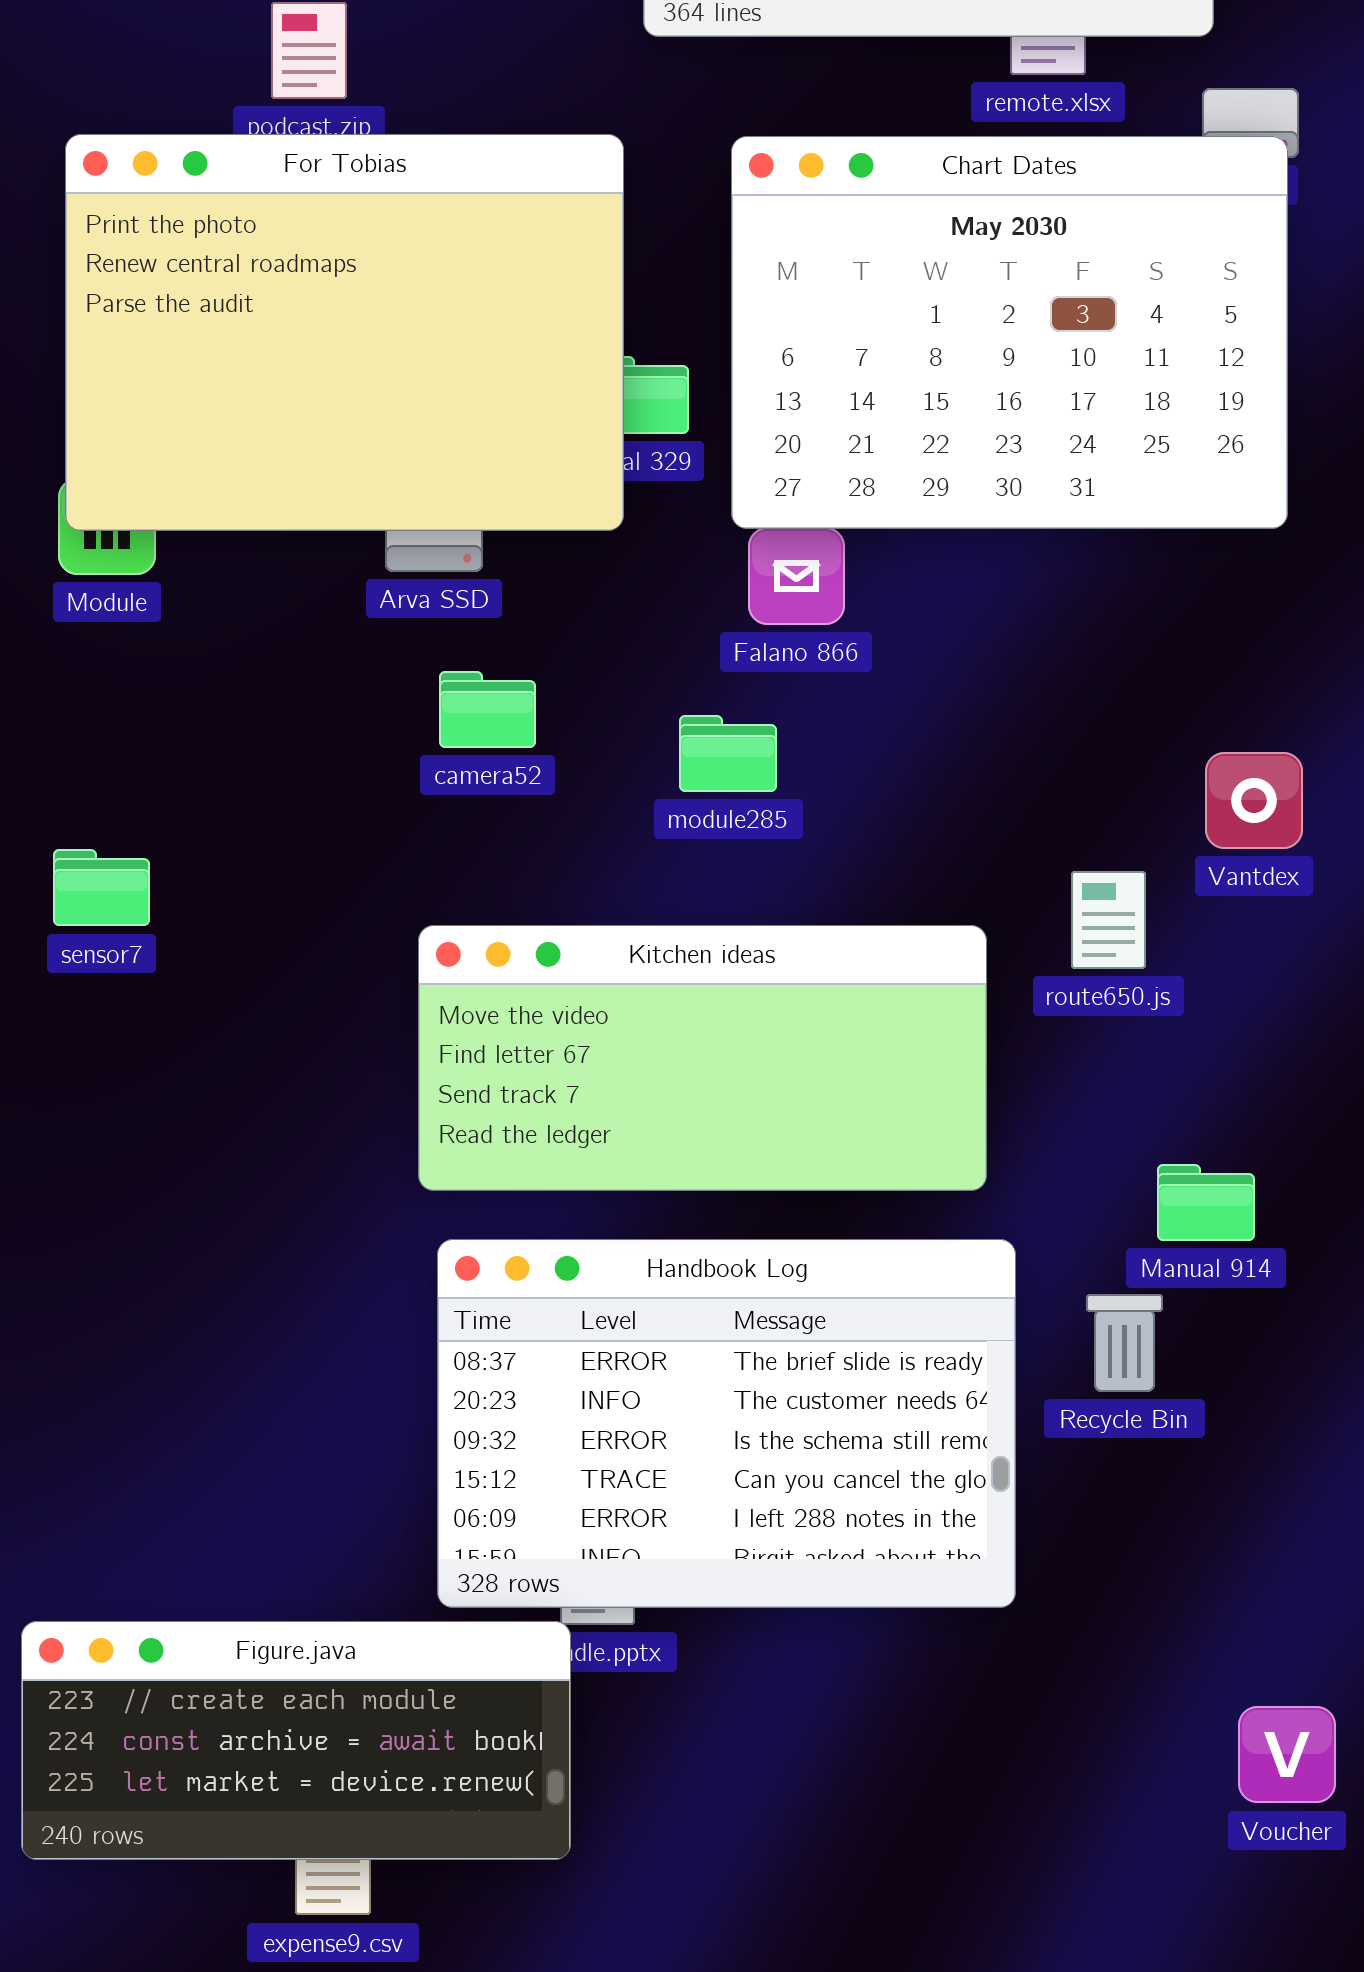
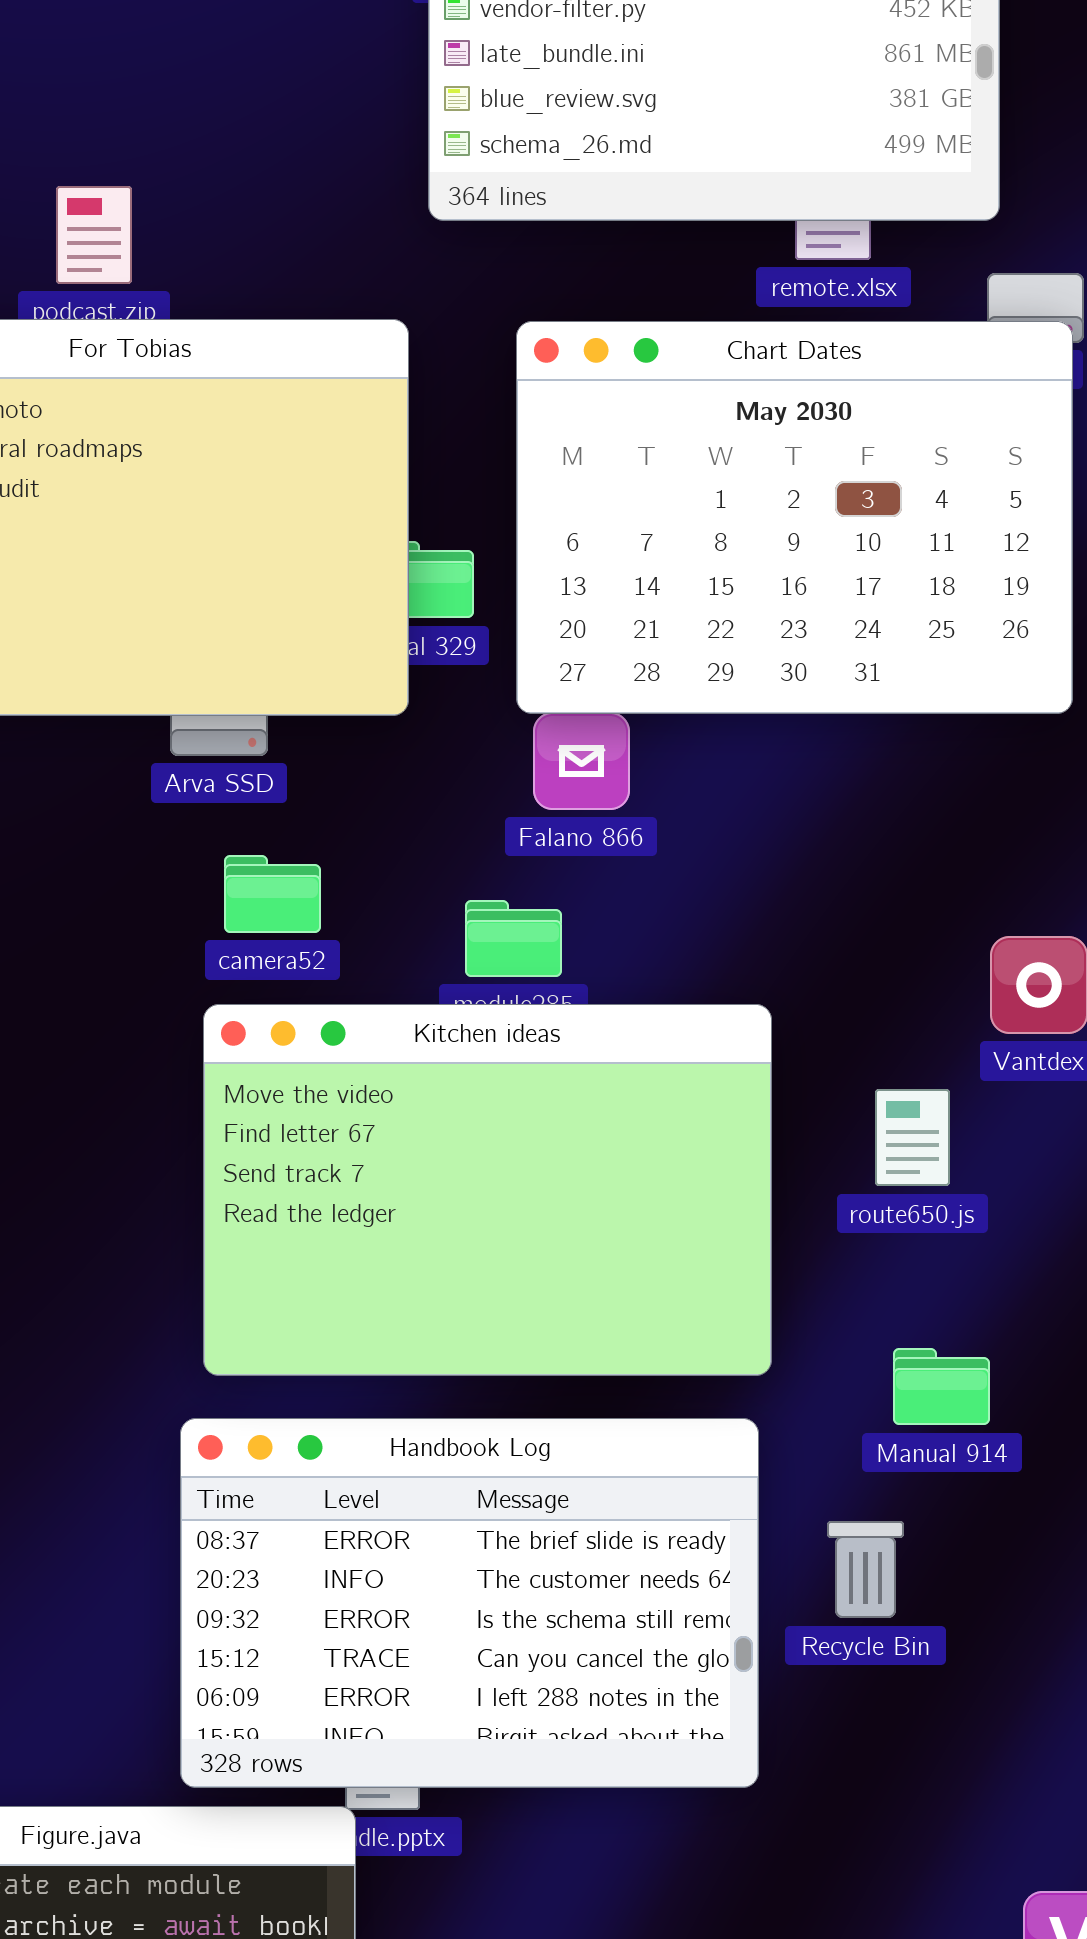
route650.js: [1071,871,1146,969] -> [875,1089,950,1186], moved
Kitchen ideas: [418,925,987,1191] -> [203,1004,772,1376], resized
Manual 914: [1157,1164,1255,1241] -> [893,1348,990,1425], moved
Handbook Log: [437,1239,1016,1608] -> [180,1418,759,1788], moved
Recycle Bin: [1086,1294,1163,1392] -> [827,1521,904,1618], moved

